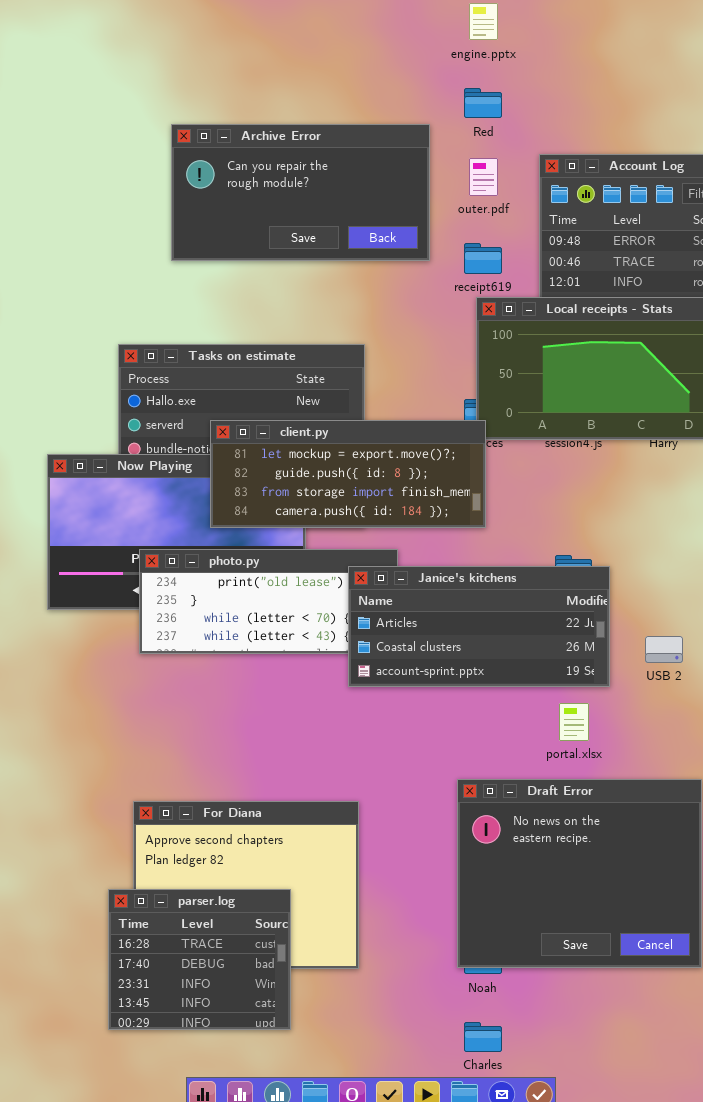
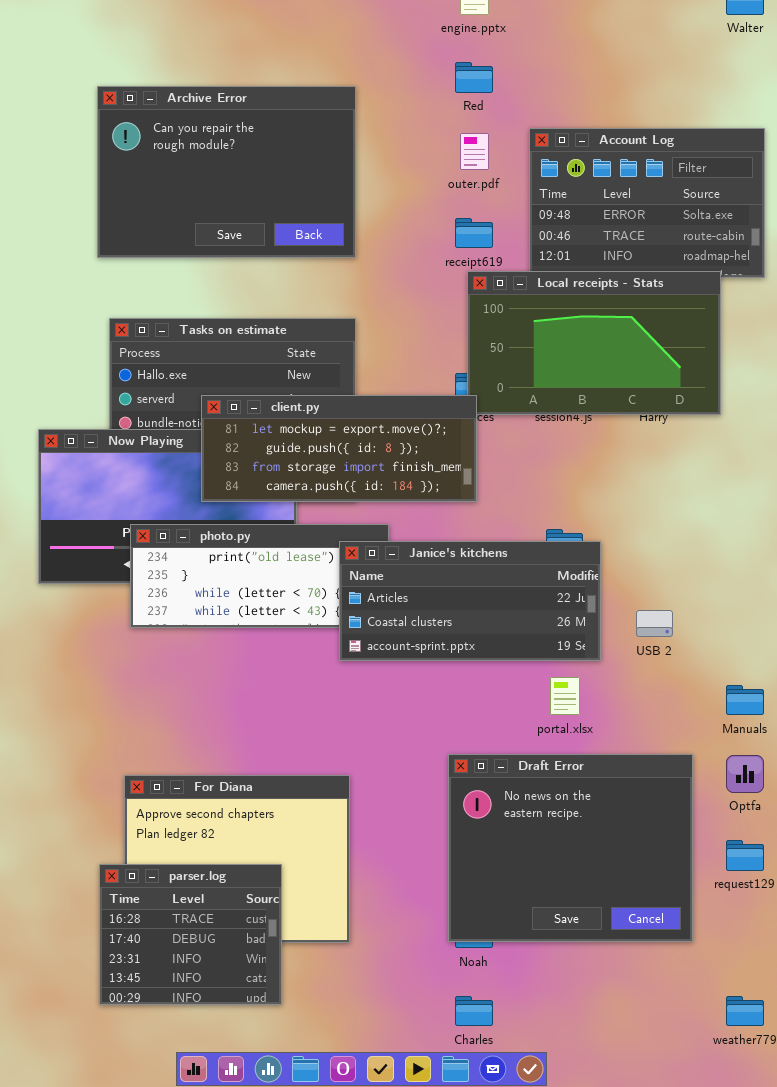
Archive Error: [171,124,430,261] -> [97,86,356,258], moved, resized

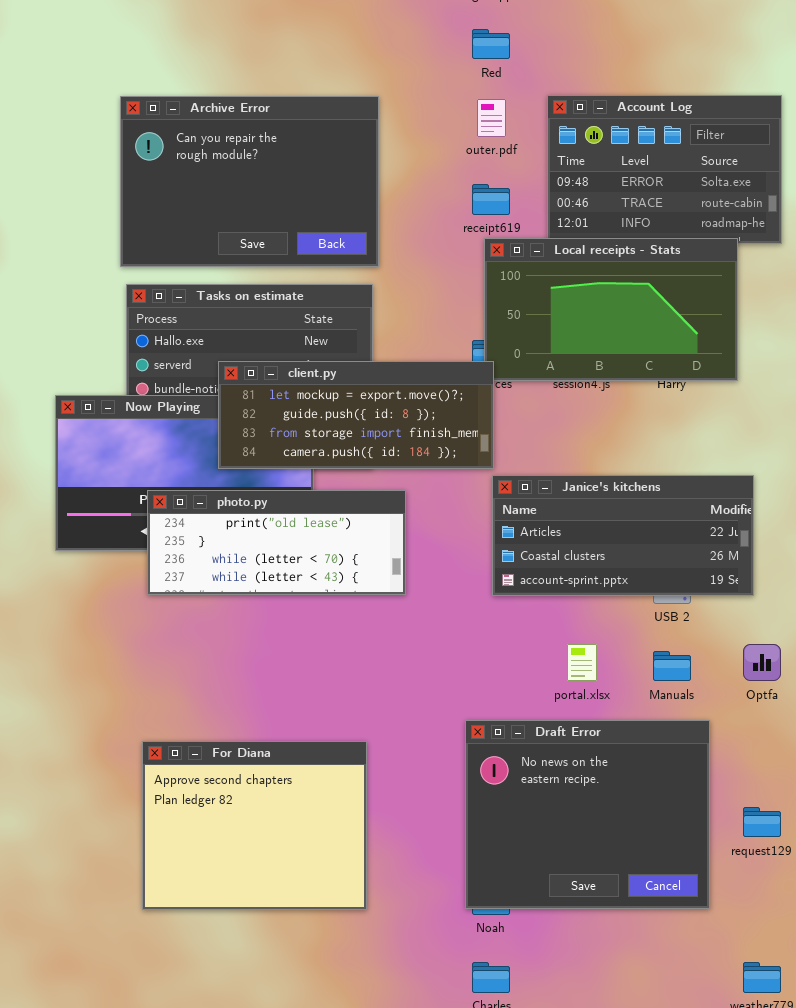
Archive Error: [97,86,356,258] -> [120,96,379,267], moved
Janice's kitchens: [339,541,601,661] -> [492,475,754,596], moved
Manuals: [726,685,764,715] -> [653,651,691,681], moved
Optfa: [726,755,764,793] -> [743,644,781,681], moved
parser.log: [99,864,282,1005] -> none, closed

